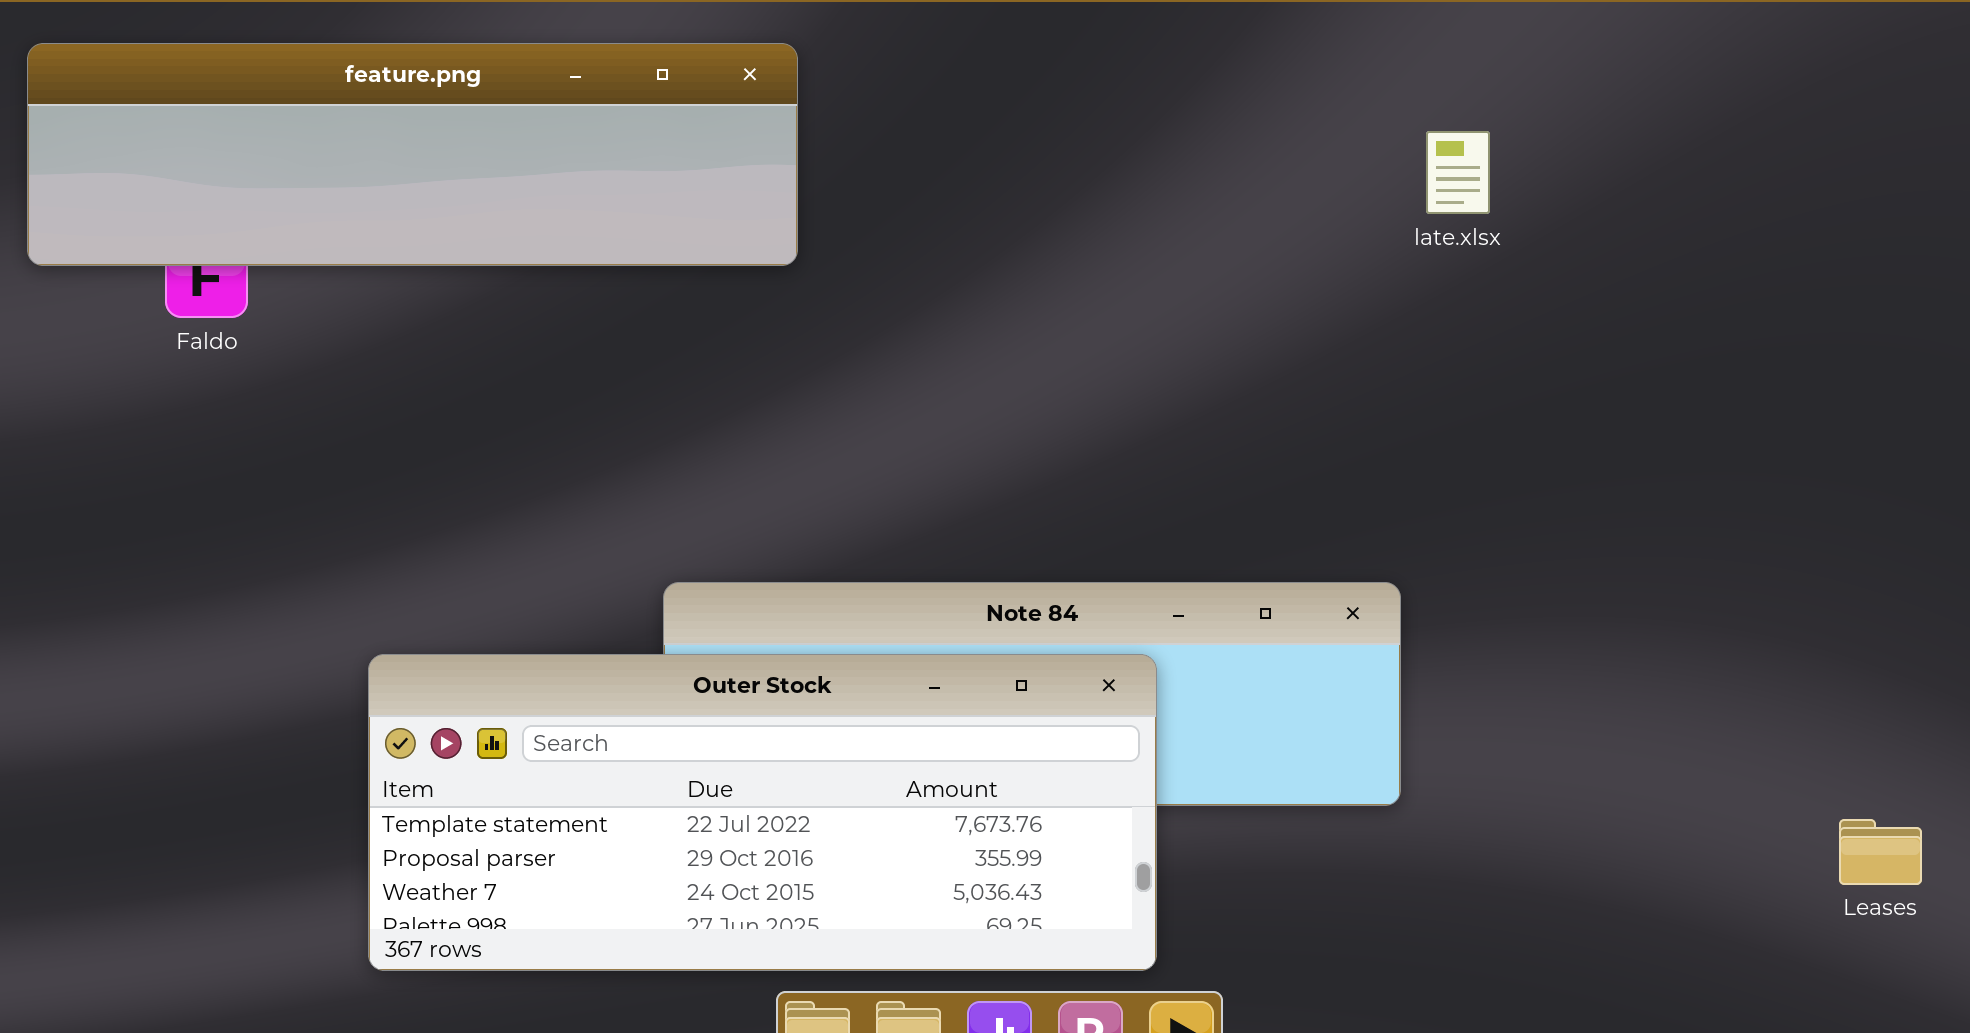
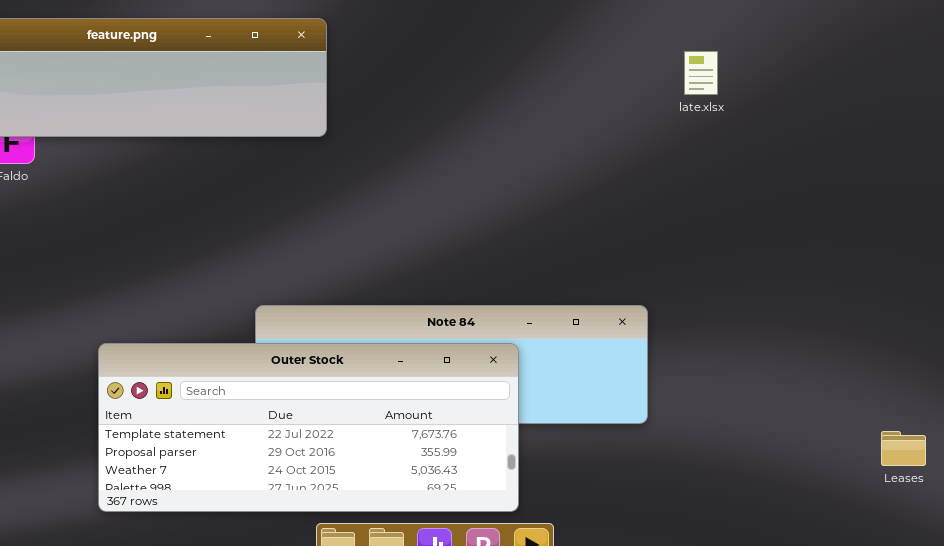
late.xlsx: [1426,131,1490,214] -> [684,51,718,95], moved

